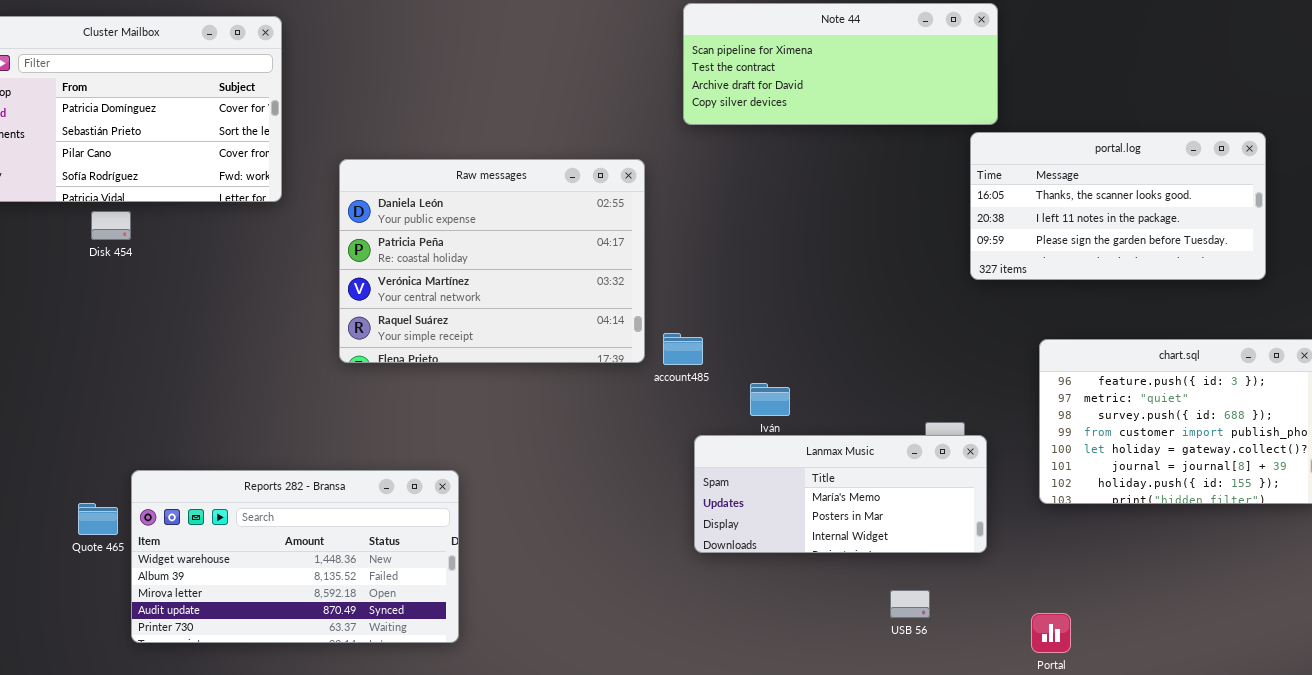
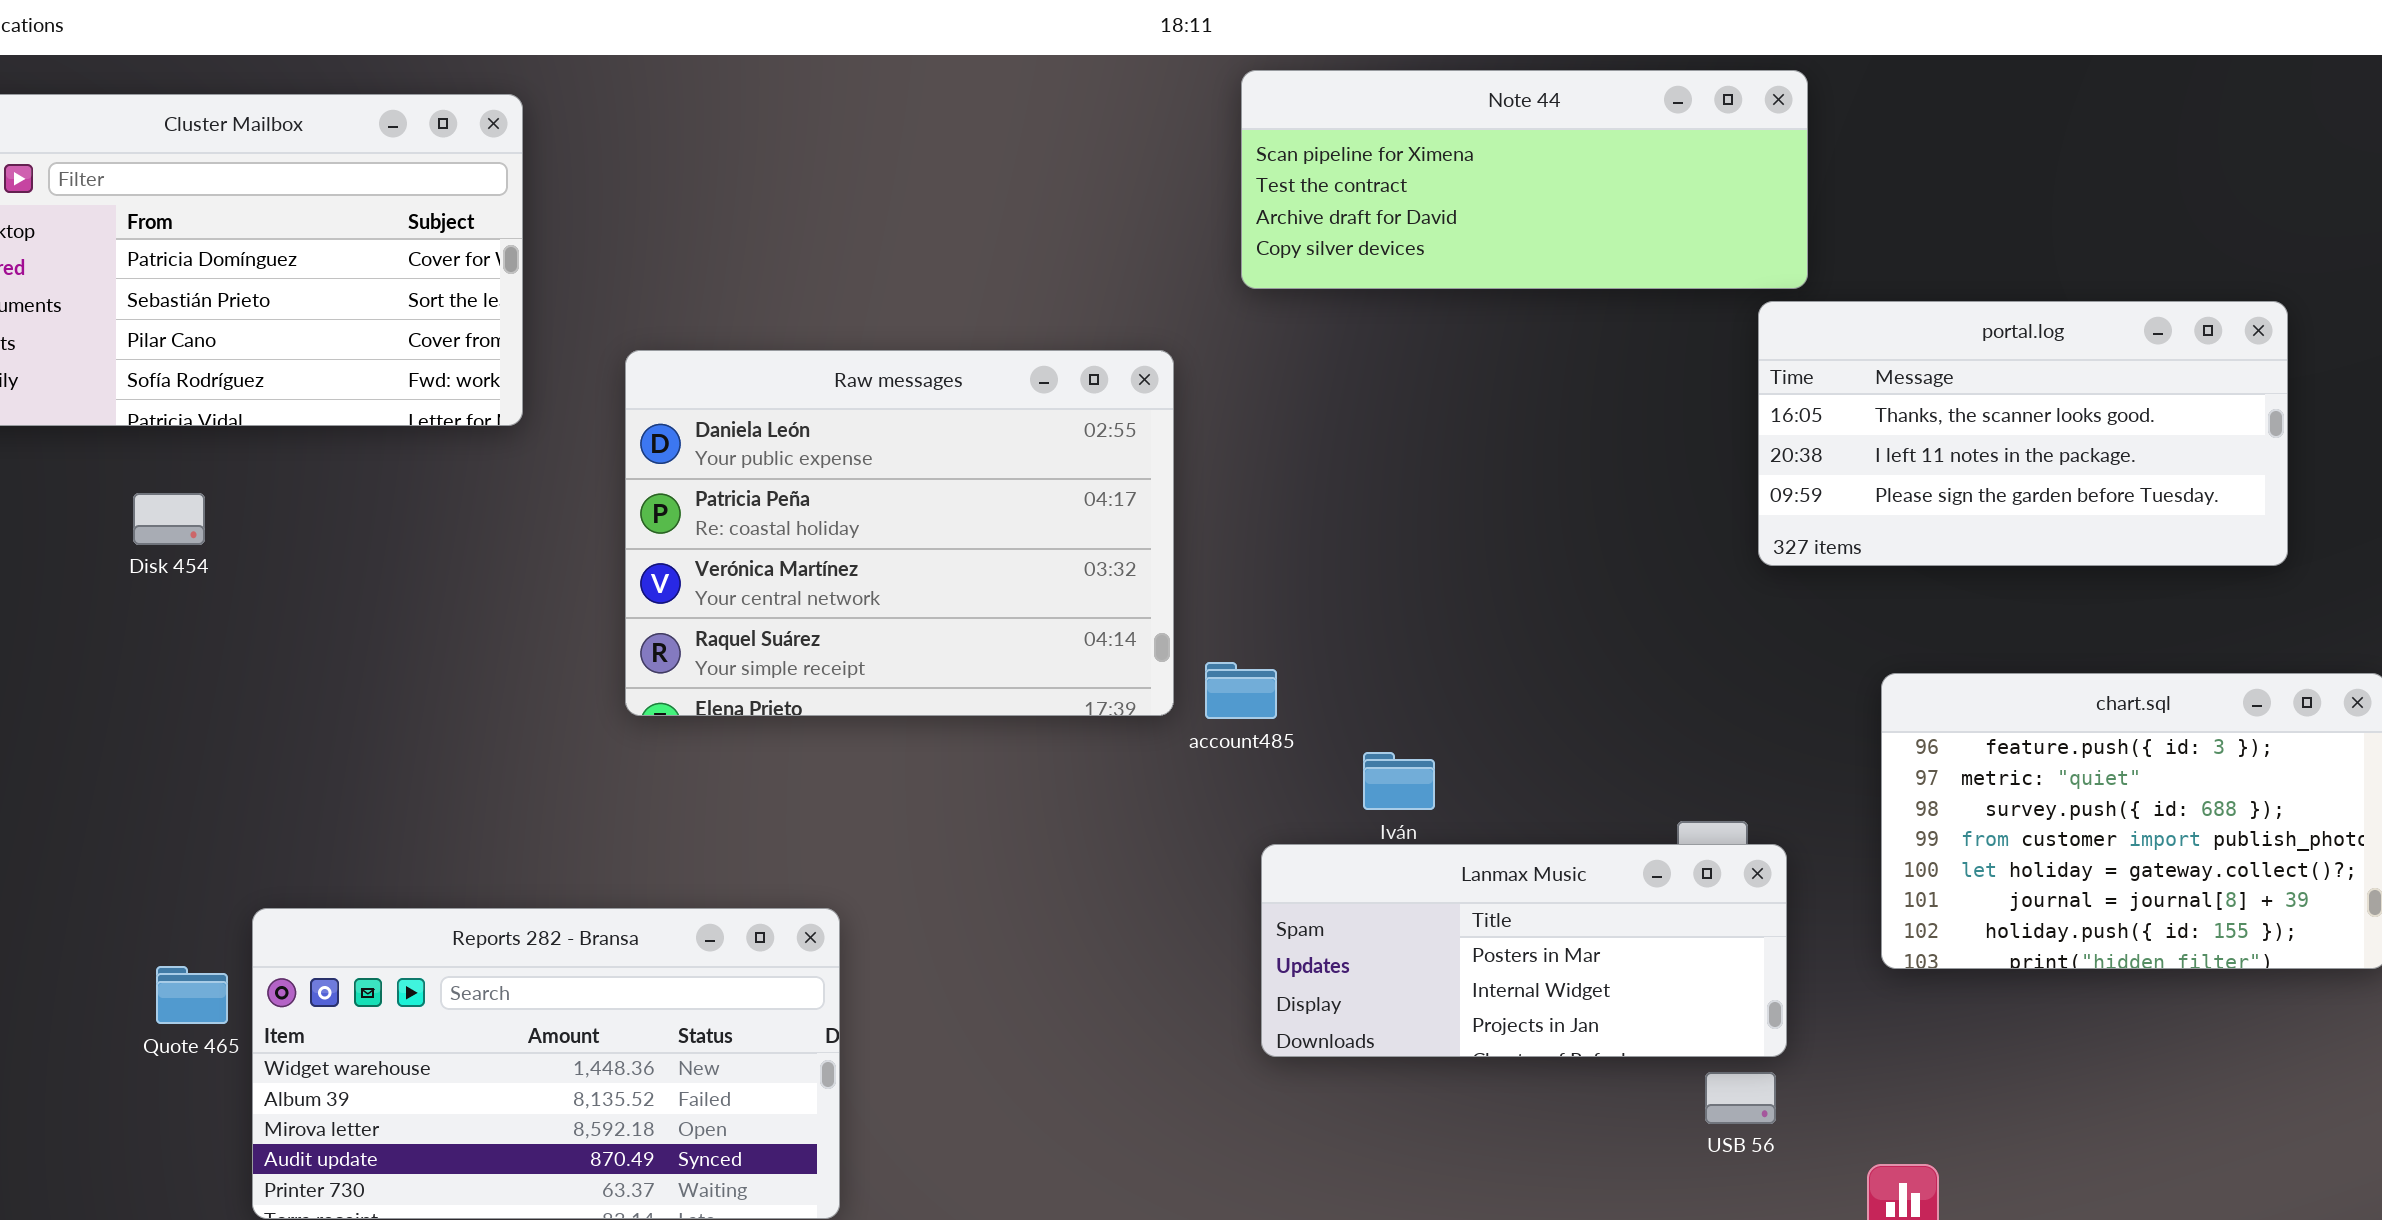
Disk 454: [91,211,131,240] -> [133,493,205,545], moved
Lanmax Music: [694,435,987,553] -> [1261,844,1787,1057], scrolled down 1 row
USB 56: [890,590,930,618] -> [1705,1072,1776,1124], moved

